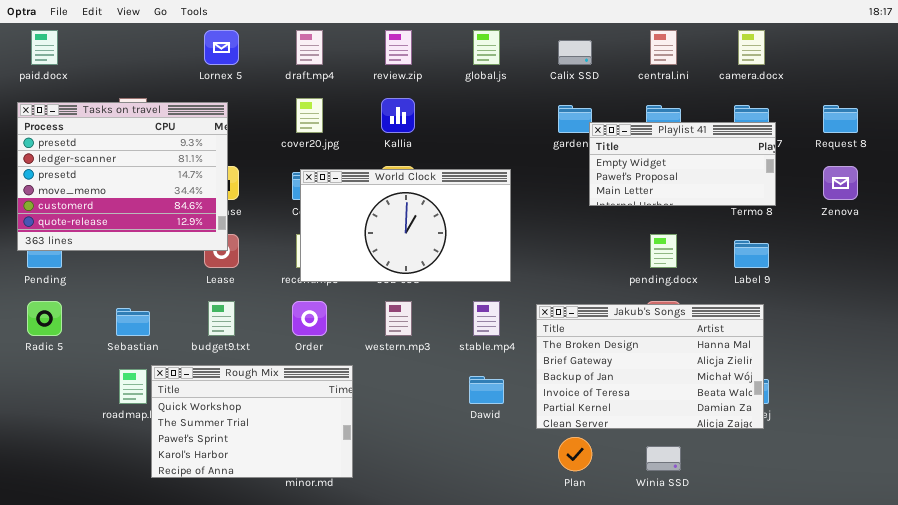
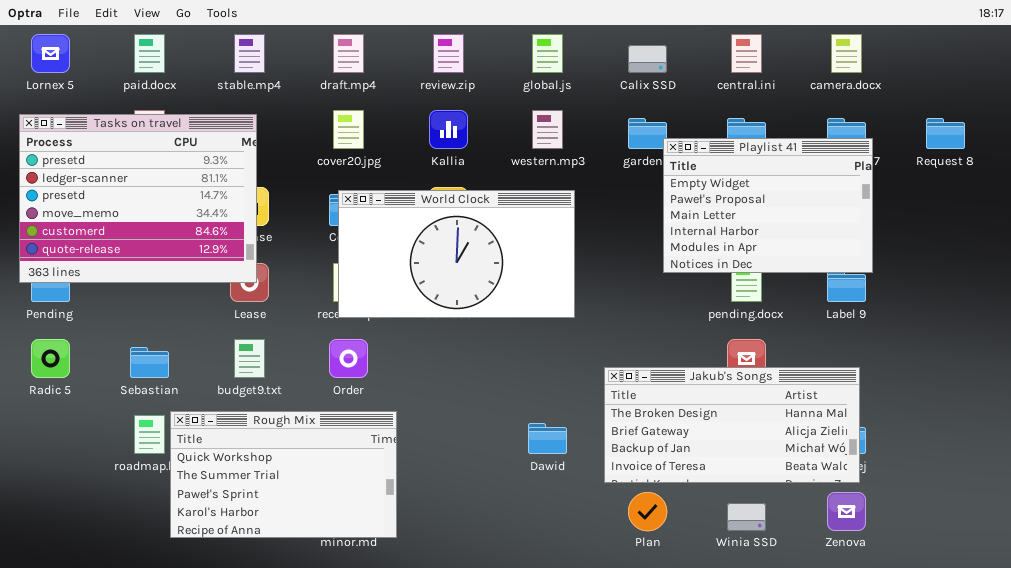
paid.docx: [31,30,58,65] -> [134,34,165,73], moved
Lornex 5: [204,30,239,65] -> [31,34,70,73], moved
Playlist 41: [589,122,776,206] -> [663,138,873,273], resized
Zenova: [823,166,858,200] -> [827,492,866,531], moved
western.mp3: [385,301,412,336] -> [532,110,563,149], moved
stable.mp4: [473,301,500,336] -> [234,34,265,73], moved
Jakub's Songs: [536,304,764,429] -> [604,367,860,483], resized

